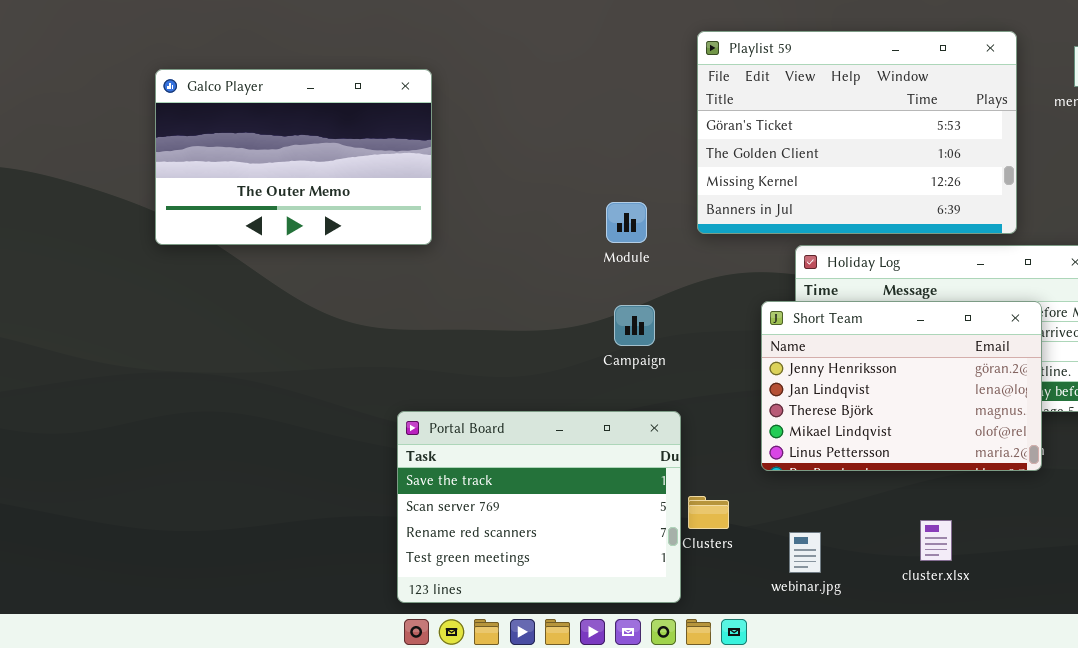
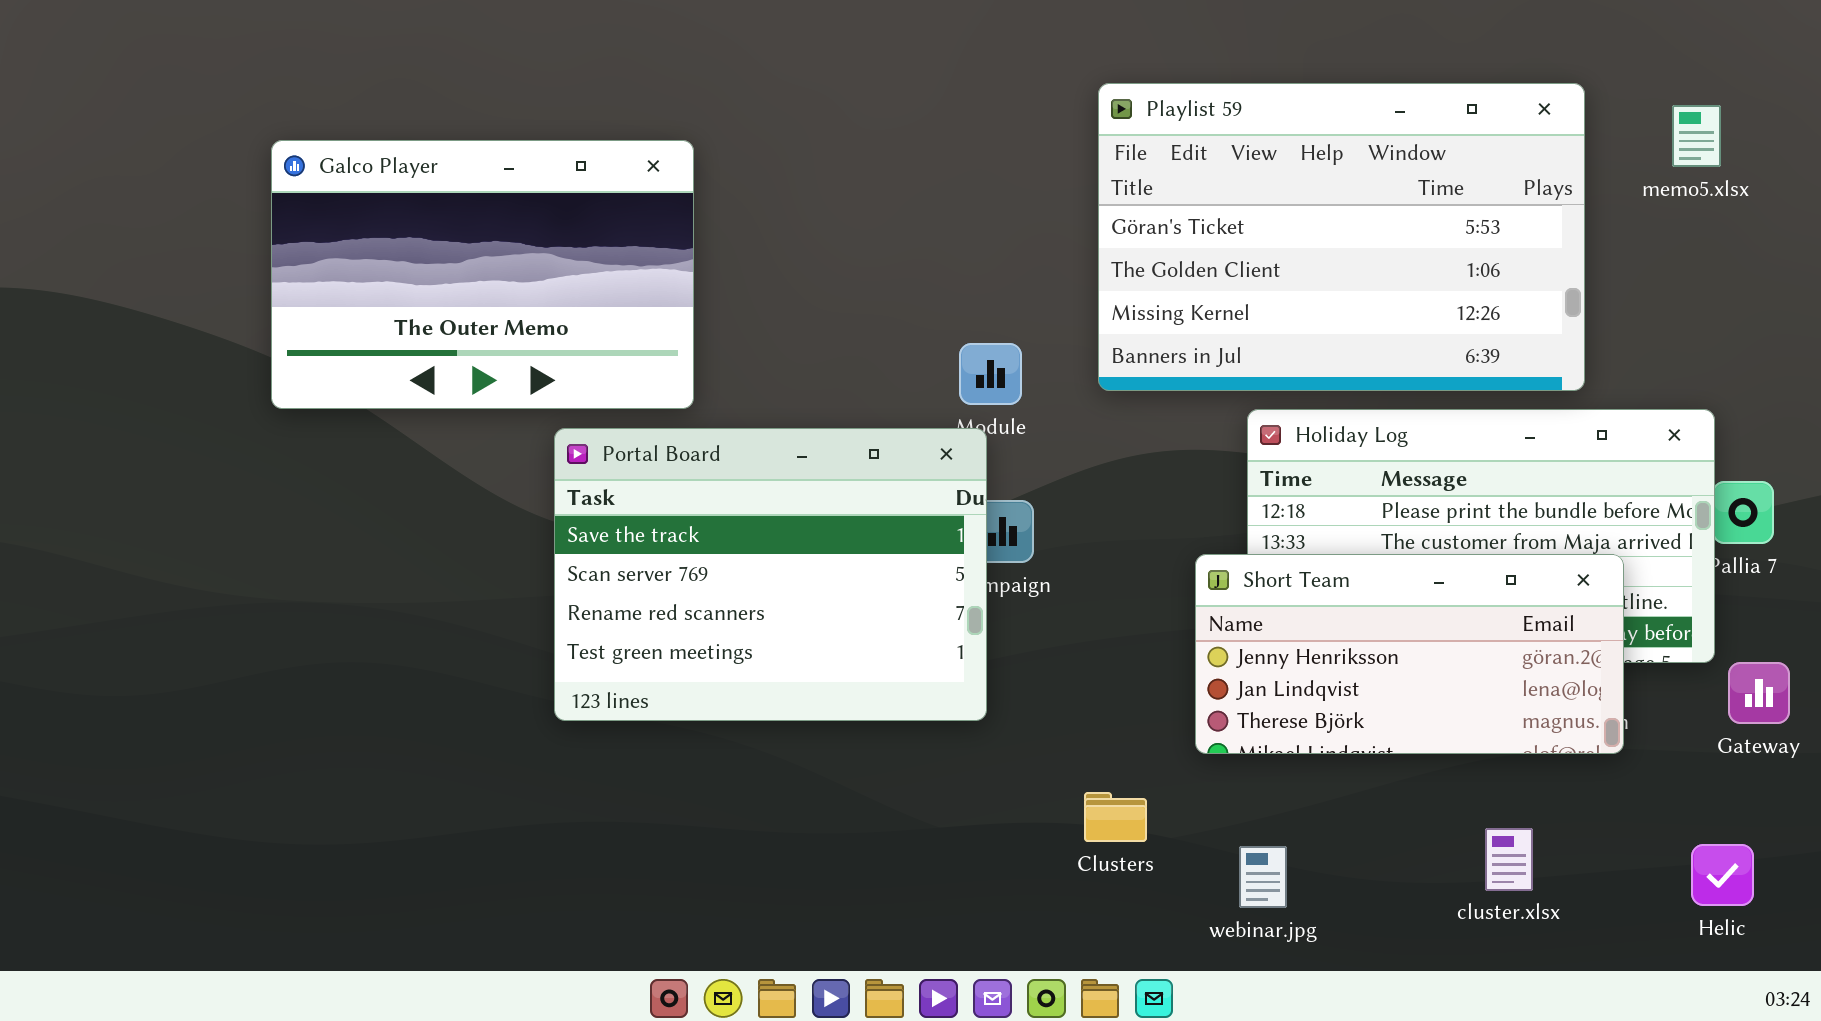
Short Team: [761,301,1042,471] -> [1195,554,1624,754], resized
Portal Board: [397,411,681,603] -> [554,428,987,721], moved
cluster.xlsx: [920,520,952,561] -> [1485,828,1533,891], moved

